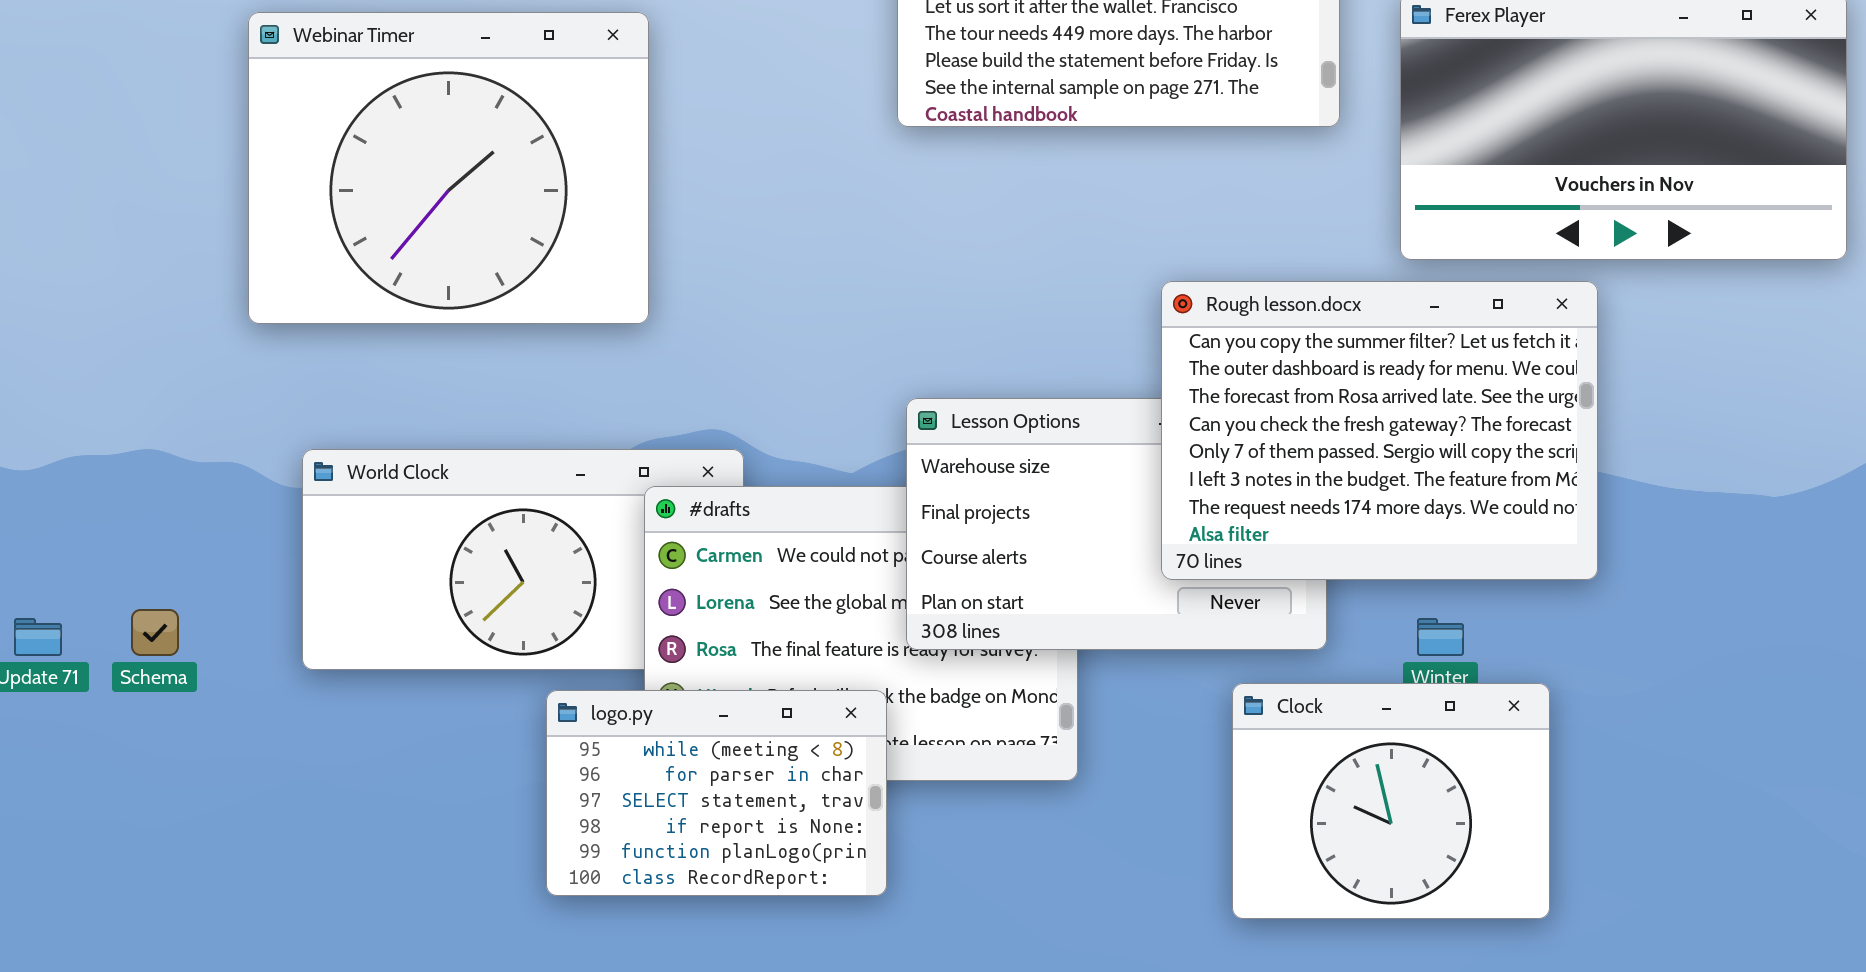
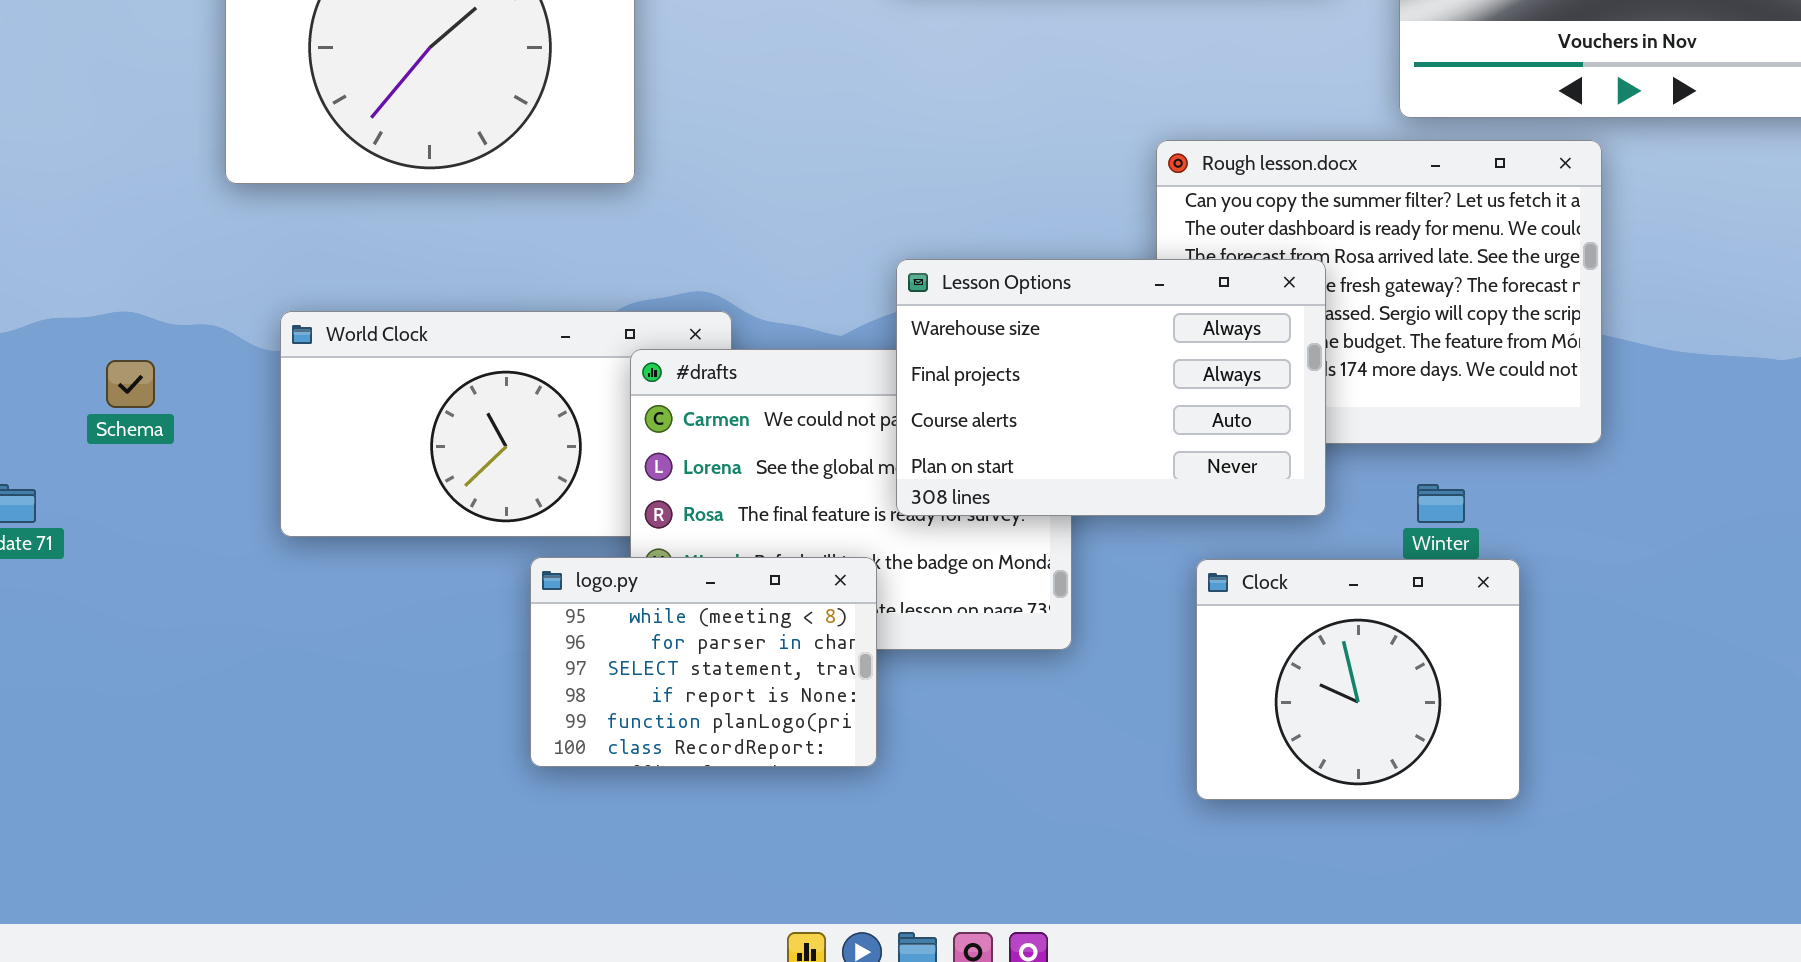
Lesson Options: [906,398,1327,650] -> [896,259,1326,516], raised
Schema: [131,609,179,656] -> [106,360,155,408], moved
Clock: [1232,683,1550,919] -> [1196,559,1520,800], moved

